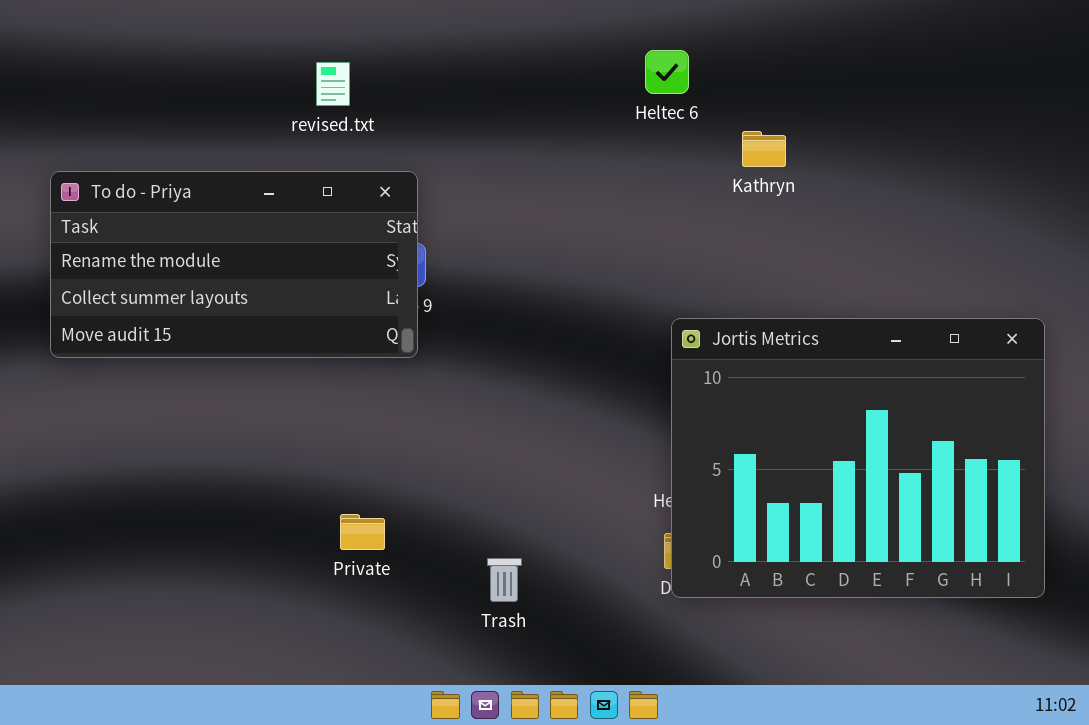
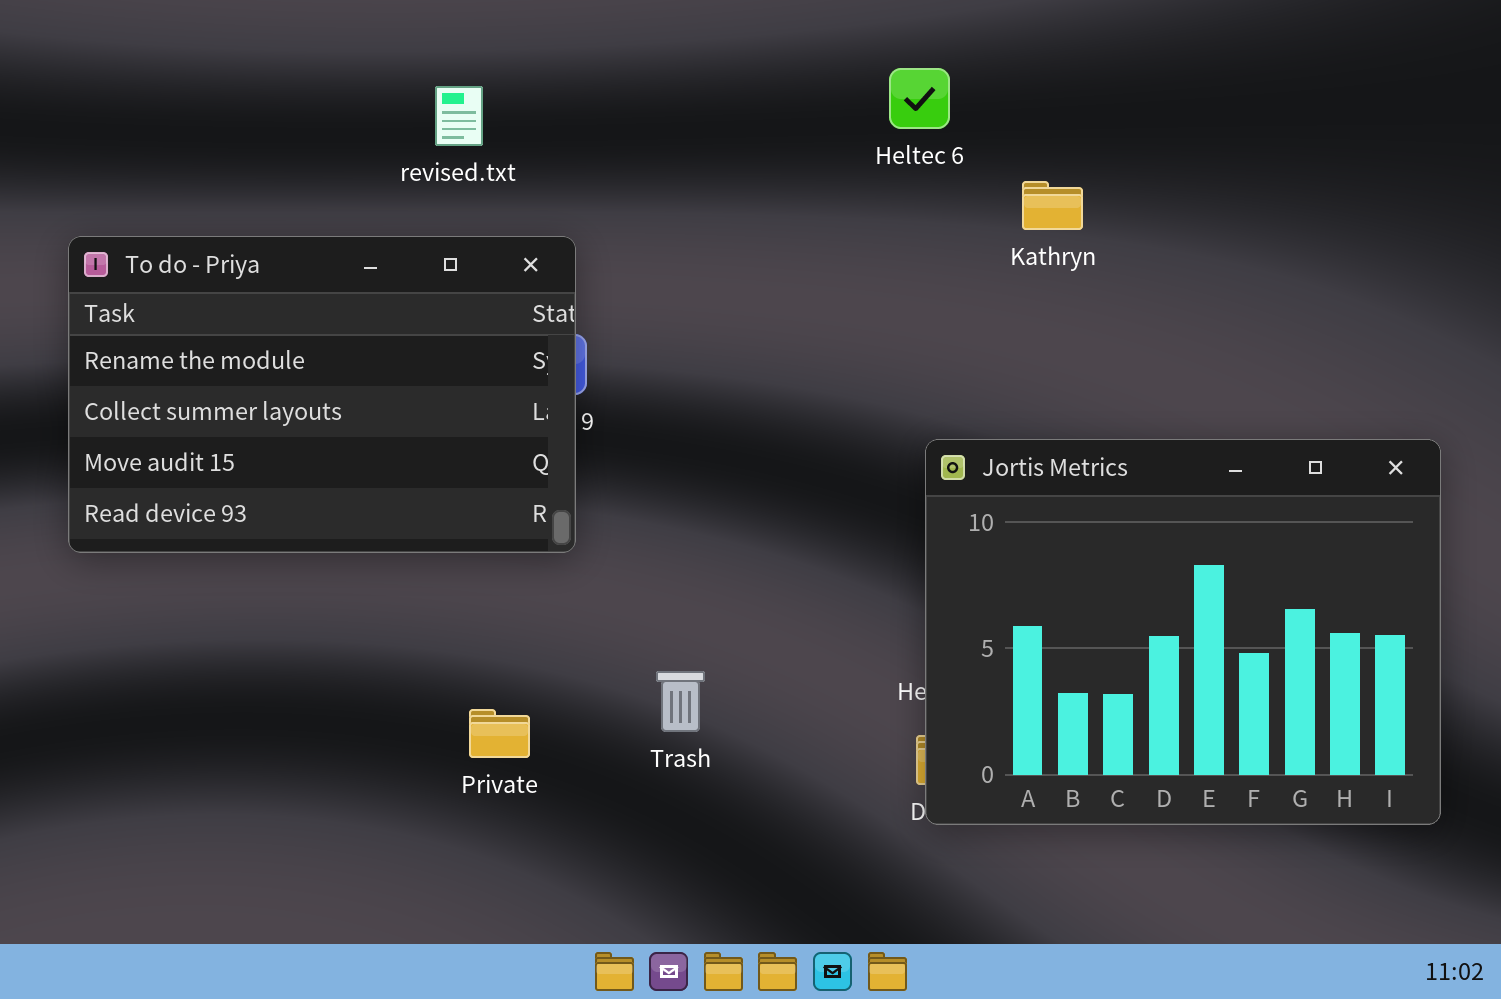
To do - Priya: [50,171,418,358] -> [68,236,576,553], resized
Trash: [487,558,522,602] -> [656,671,705,732], moved

